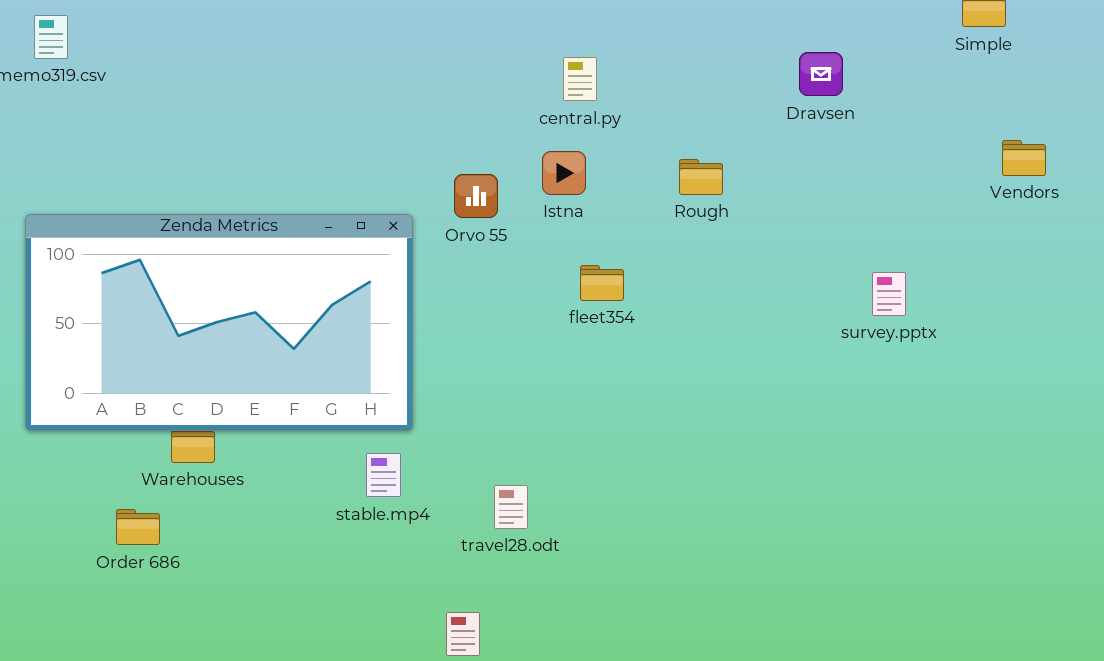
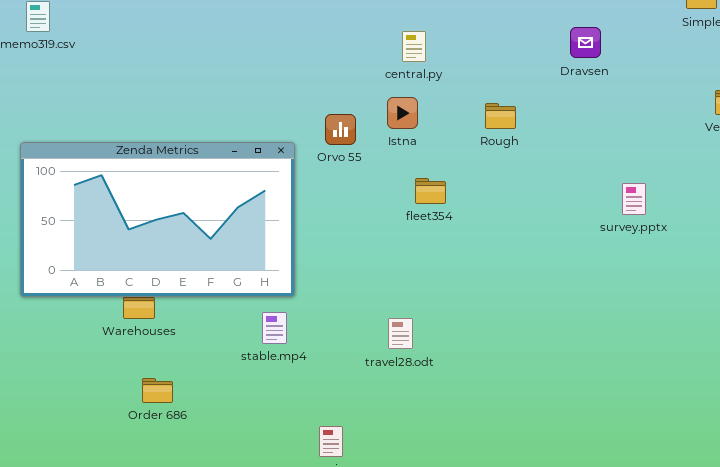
travel28.odt: [494,485,528,529] -> [388,318,413,349], moved
Order 686: [116,509,160,545] -> [142,378,173,403], moved

